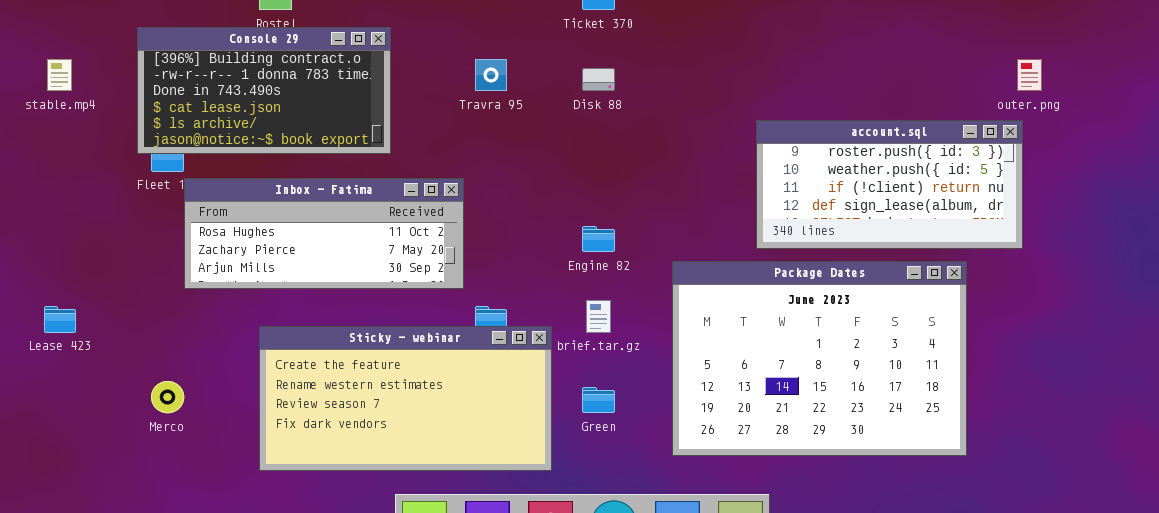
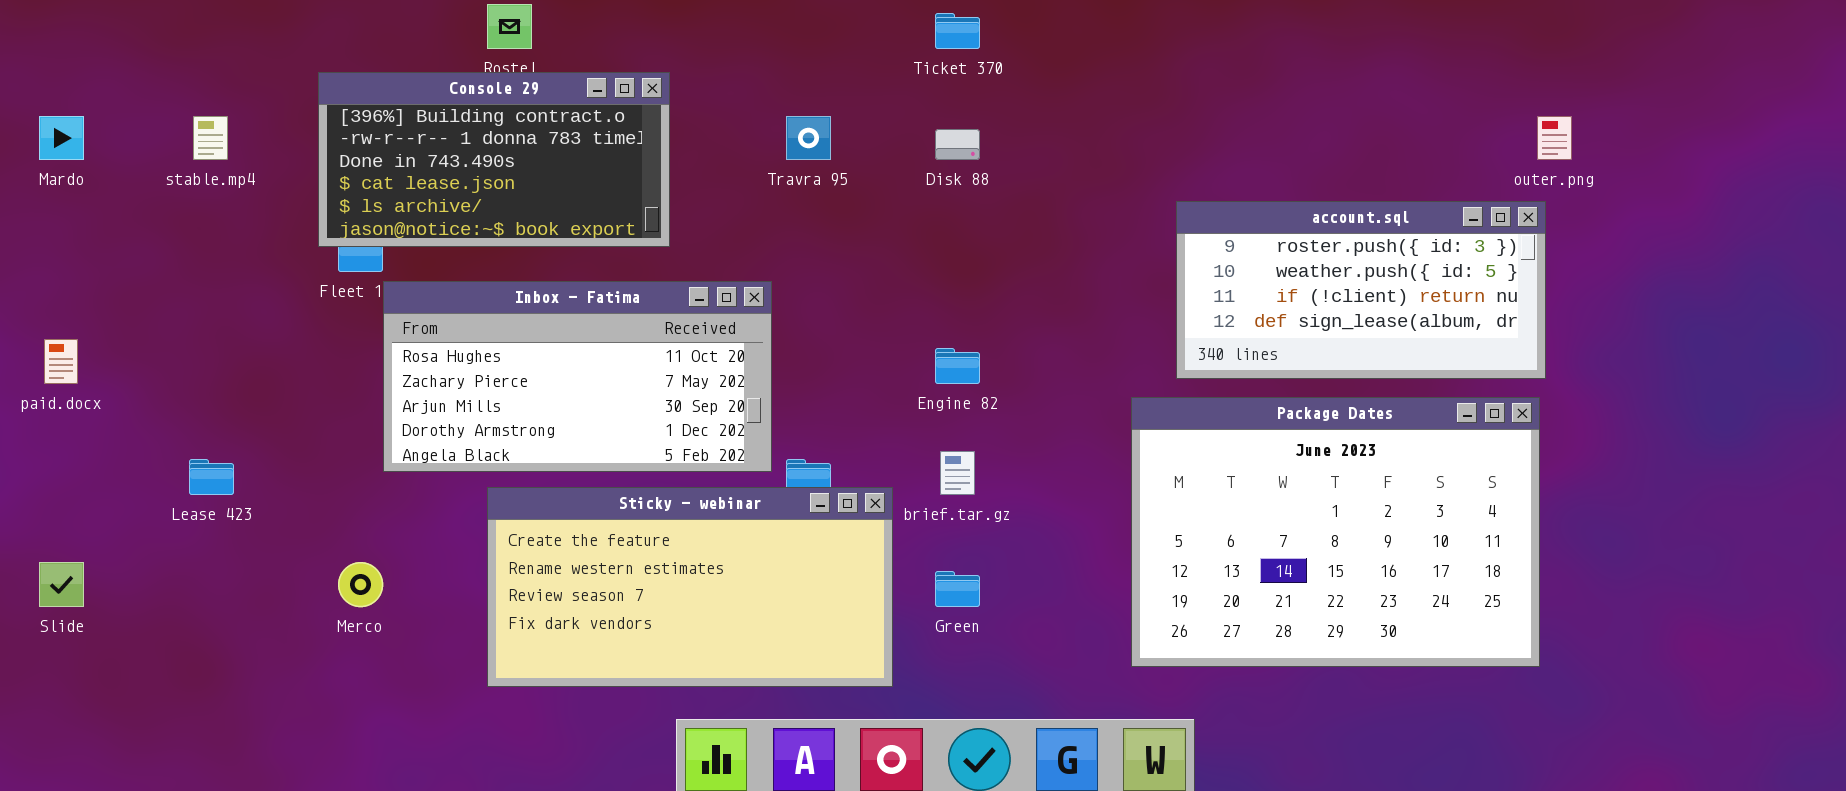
Inbox - Fatima: [184,178,464,289] -> [383,281,772,472], resized
Package Dates: [672,261,967,456] -> [1131,397,1540,667], moved

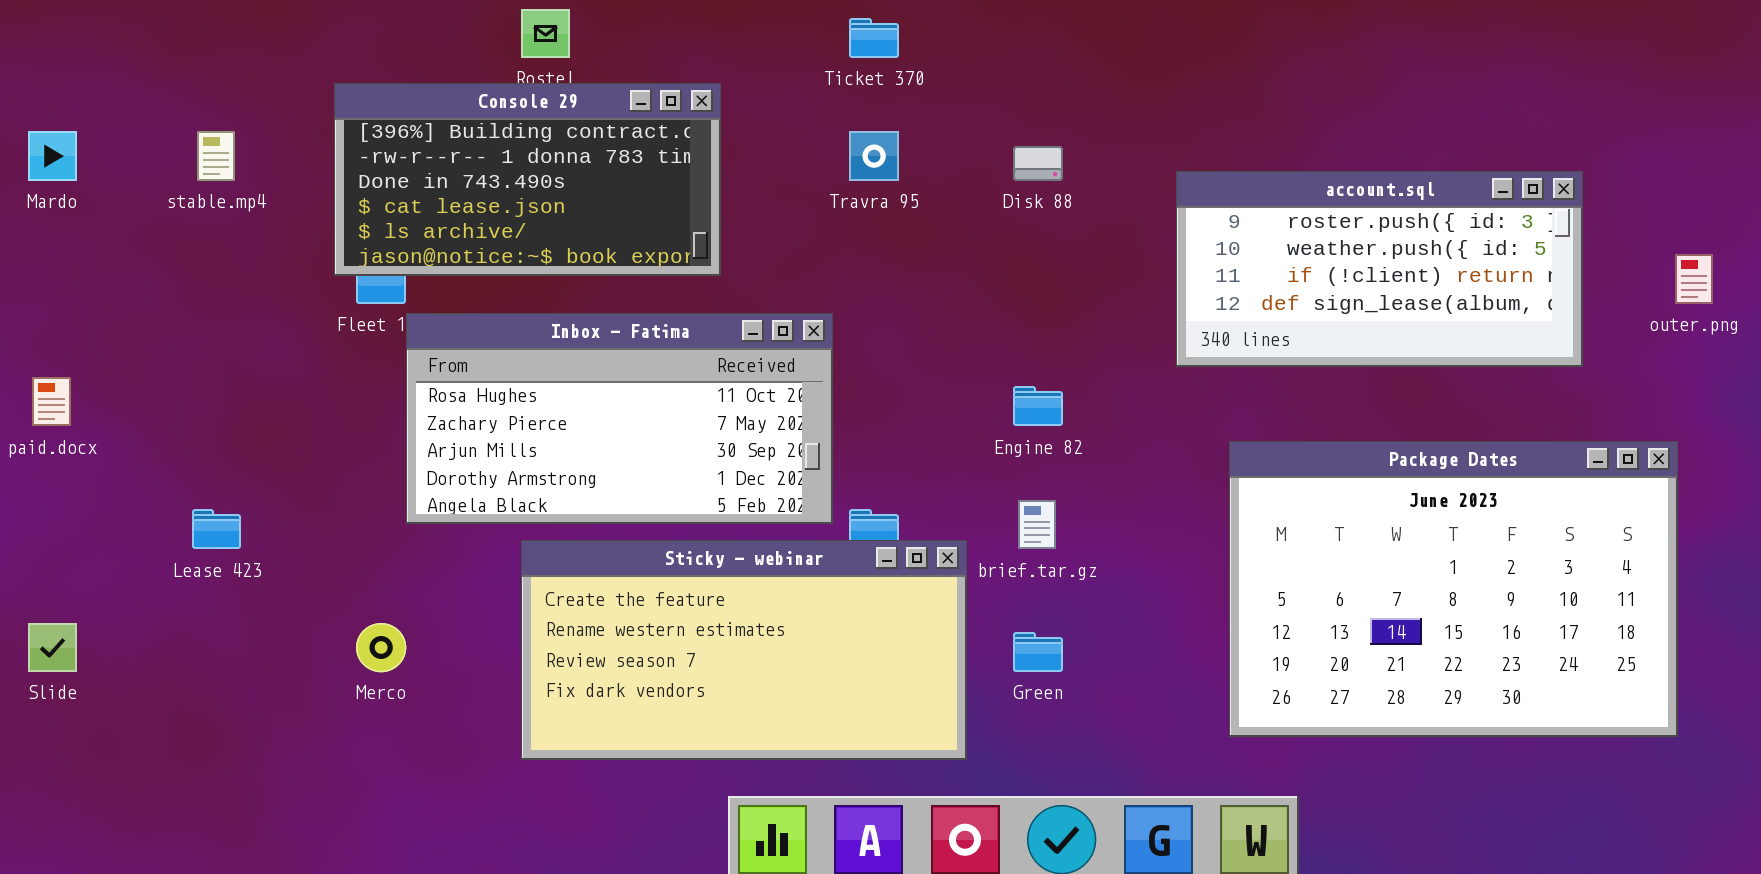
Ticket 370: [935,13,980,49] -> [849,18,899,58], moved
outer.png: [1537,116,1572,160] -> [1675,254,1713,304], moved
account.sql: [1176,201,1546,379] -> [1176,171,1583,367], moved

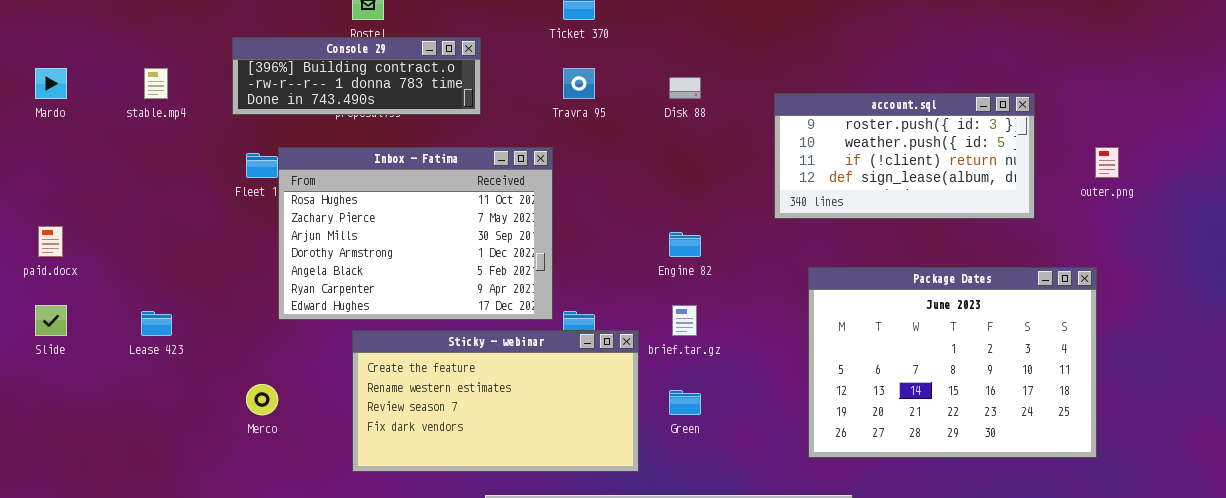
Console 29: [334,83,721,276] -> [232,37,481,115], resized
Inbox - Fatima: [406,313,833,524] -> [278,147,553,320], resized
Slide: [28,623,77,672] -> [35,305,67,336], moved

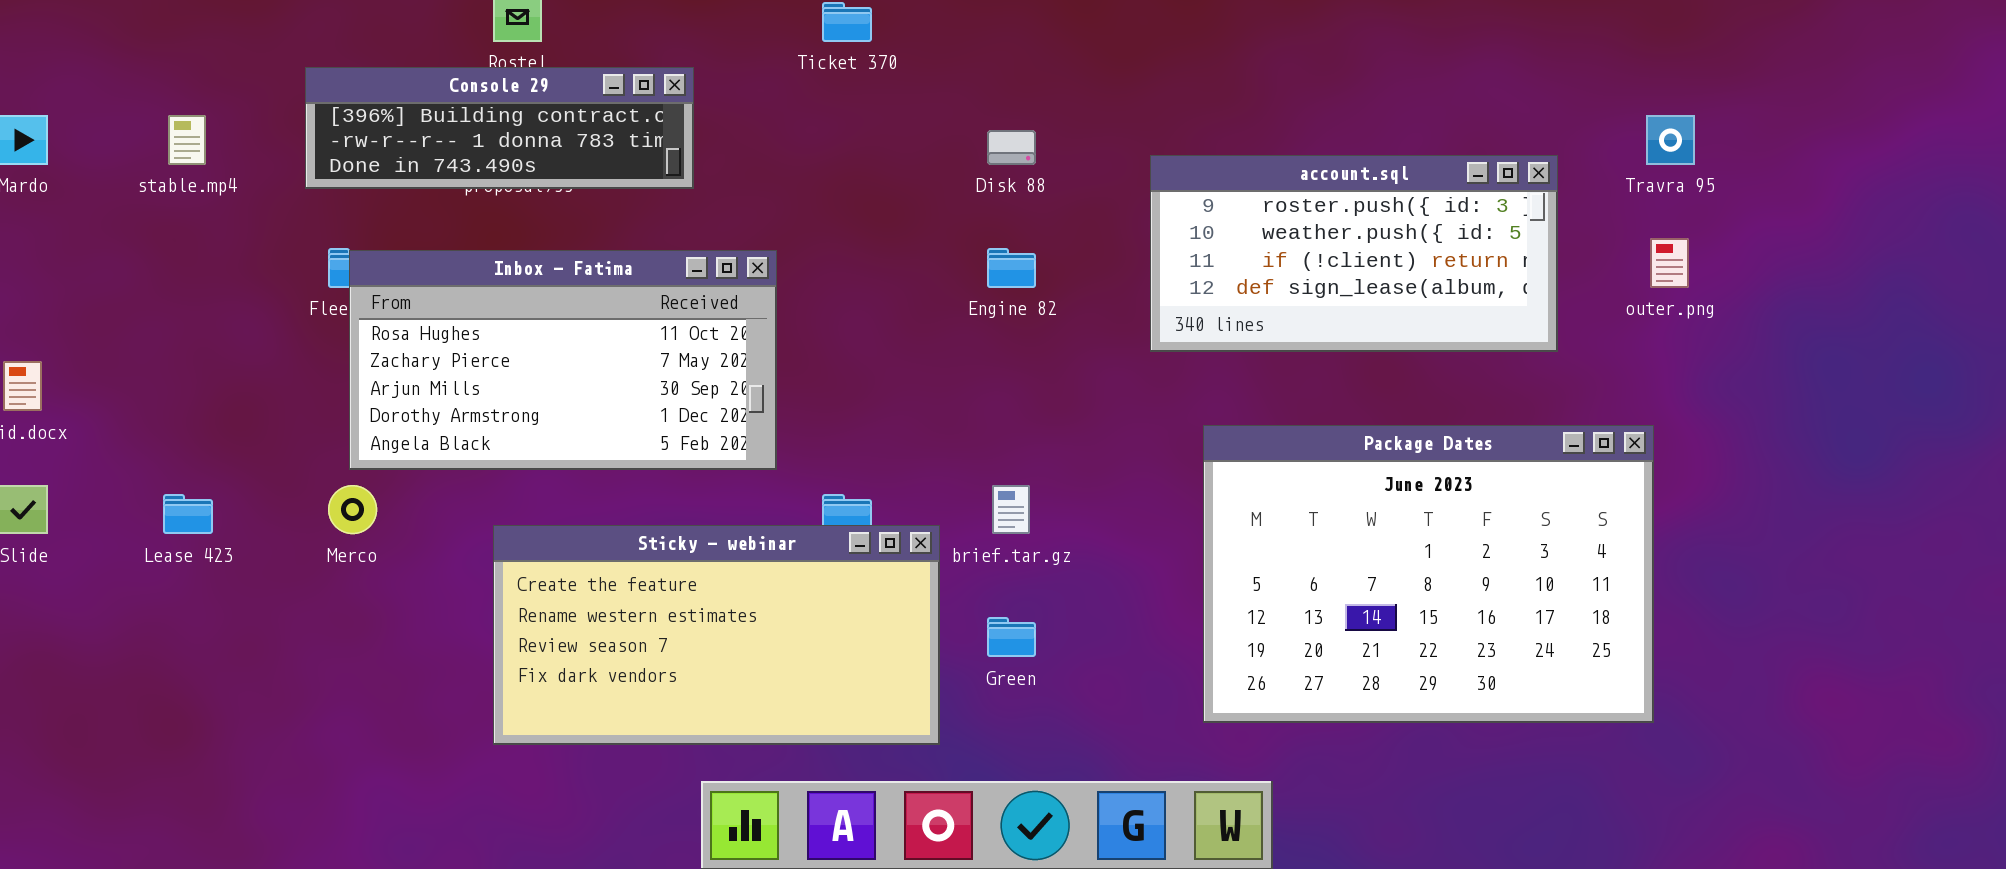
Travra 95: [563,68,595,99] -> [1646,115,1695,165], moved
Inbox - Fatima: [278,147,553,320] -> [349,250,777,470], moved, resized
Engine 82: [669,232,701,257] -> [987,248,1036,288], moved
Merco: [246,384,278,415] -> [328,485,377,534], moved

